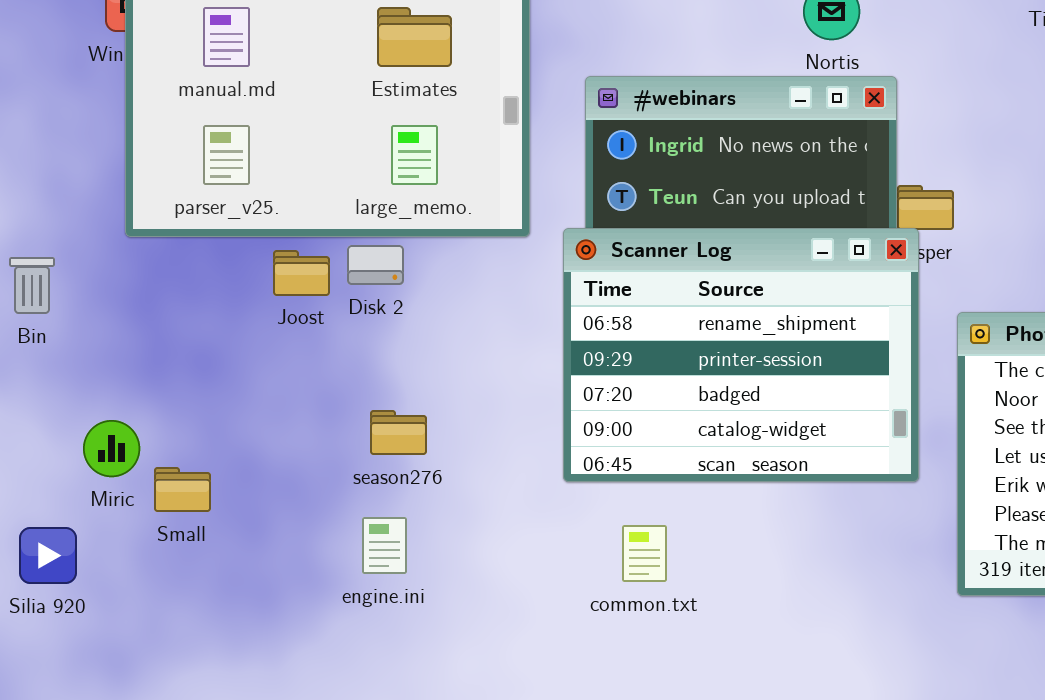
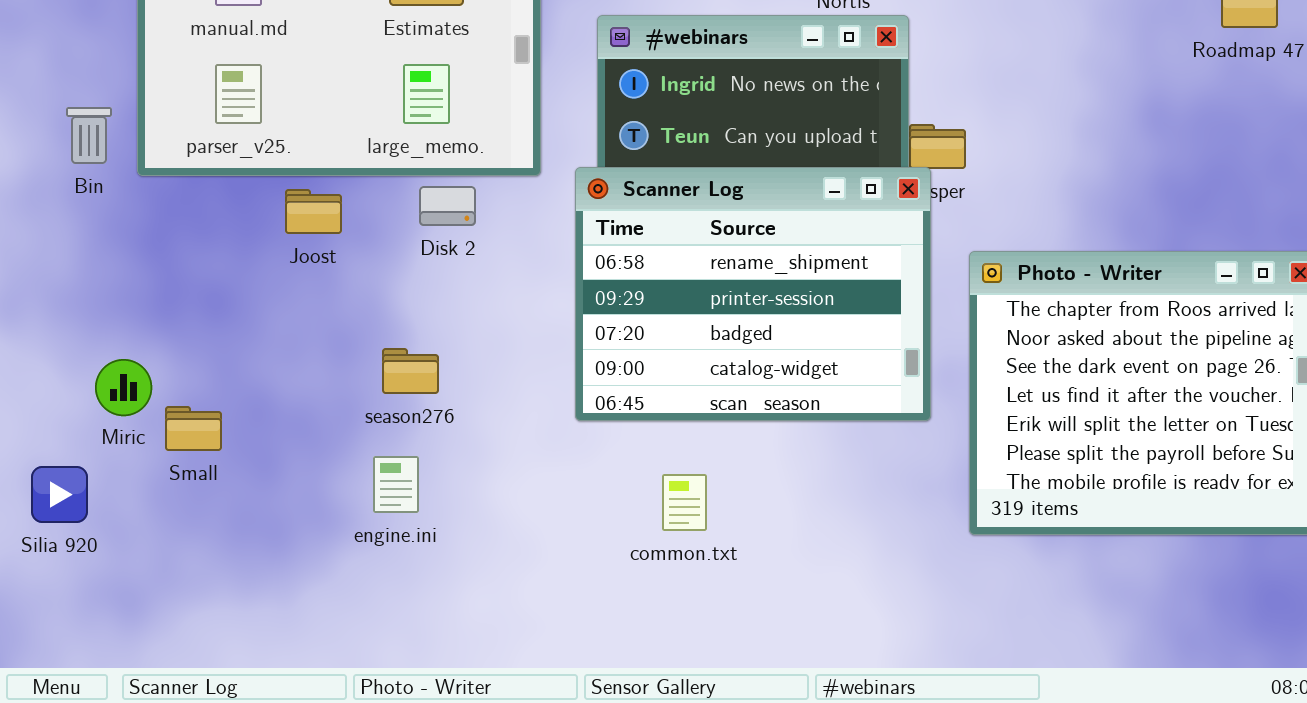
Disk 2: [347,245,404,285] -> [419,186,476,226], moved
Bin: [9,257,55,314] -> [66,107,112,164], moved
common.txt: [622,525,667,582] -> [662,474,707,531], moved

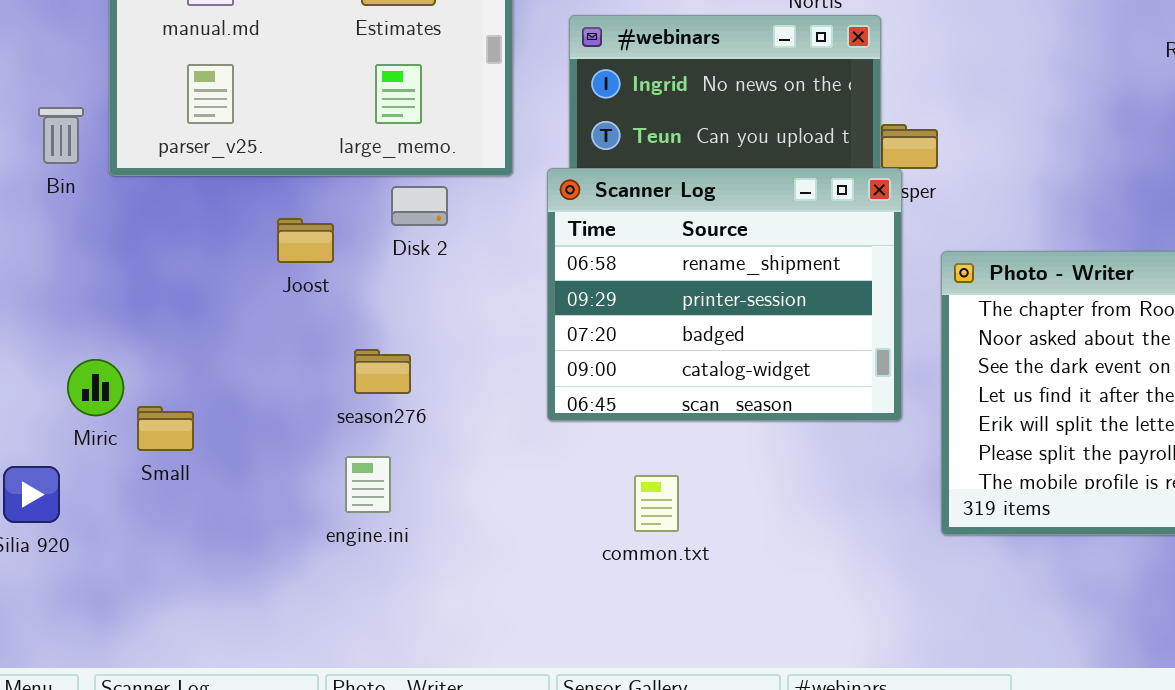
Joost: [285,189,342,234] -> [277,218,334,263], moved

